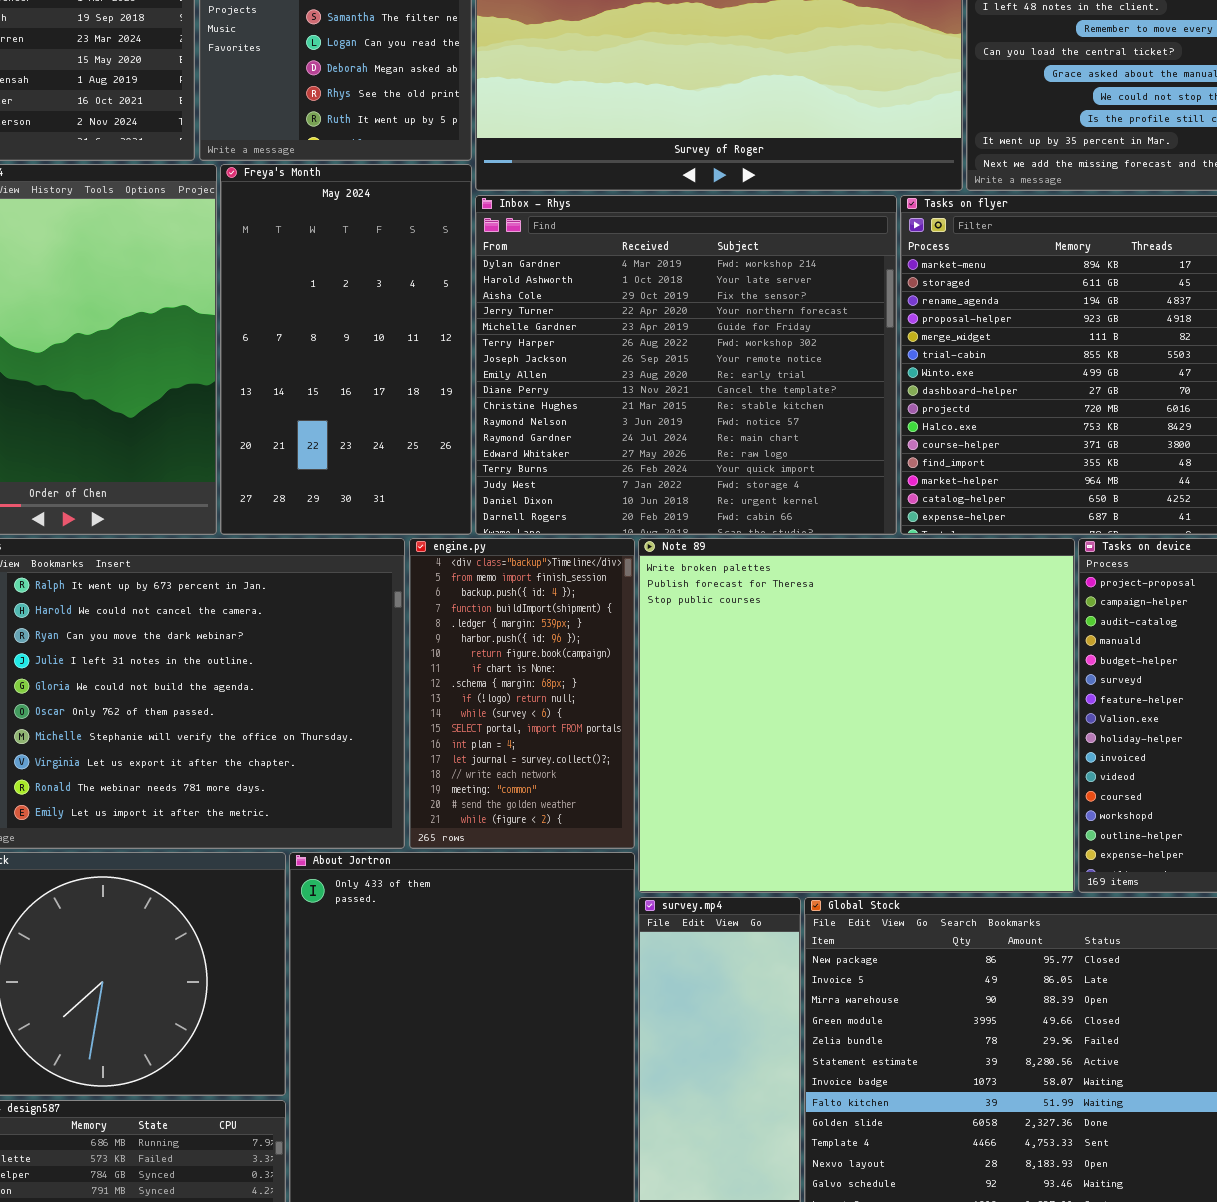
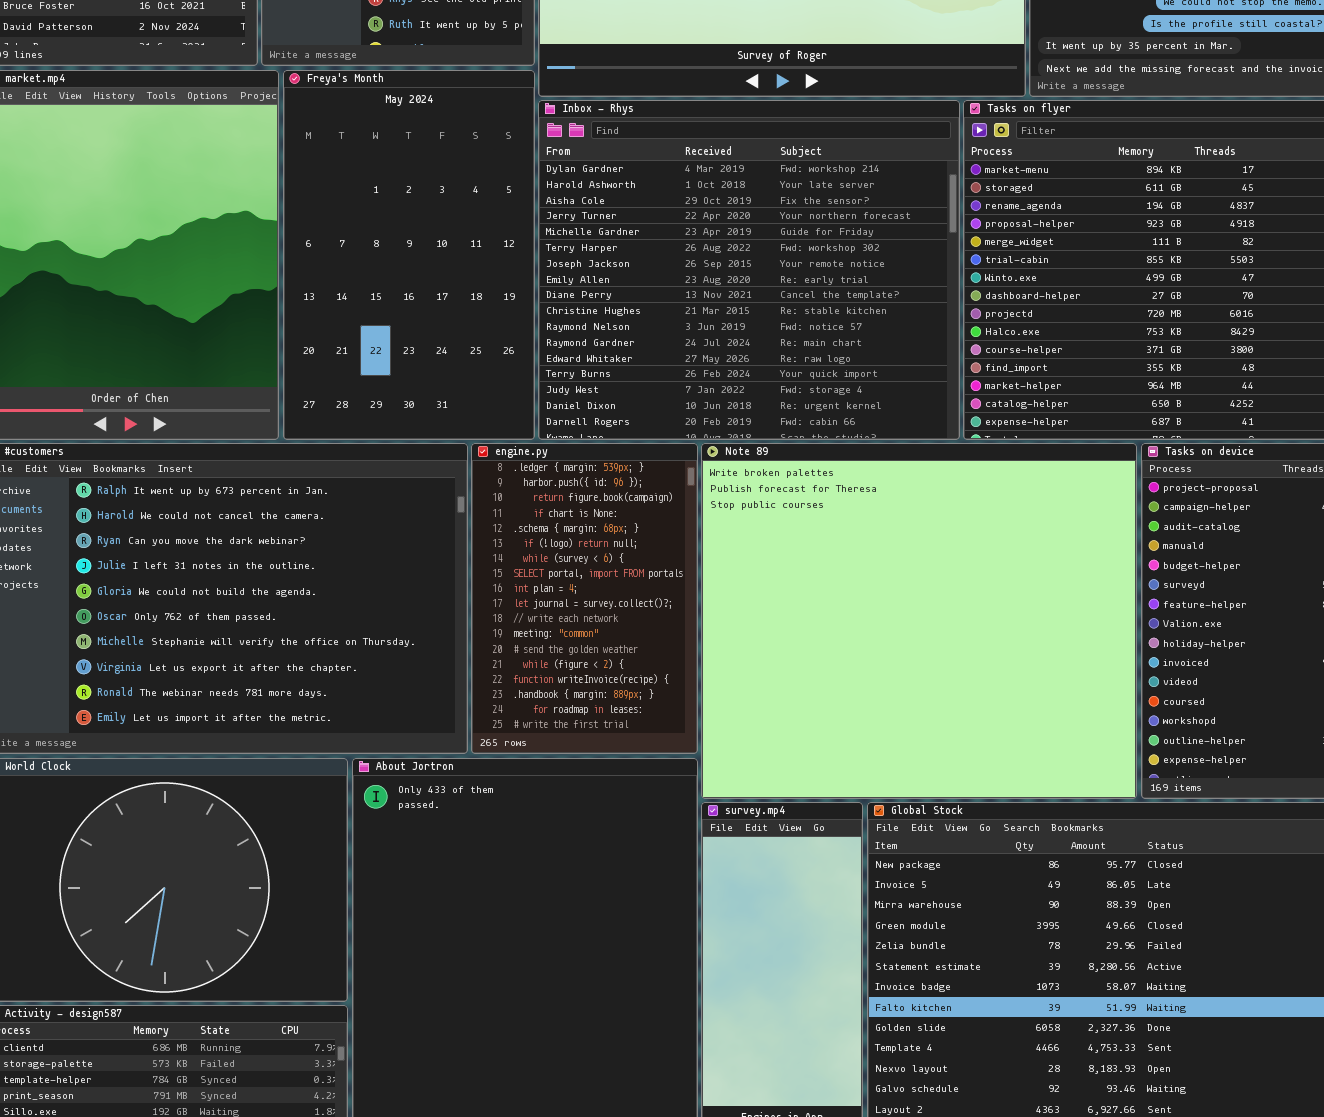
engine.py: [409,538,635,849] -> [471,443,698,754], scrolled down 4 rows

